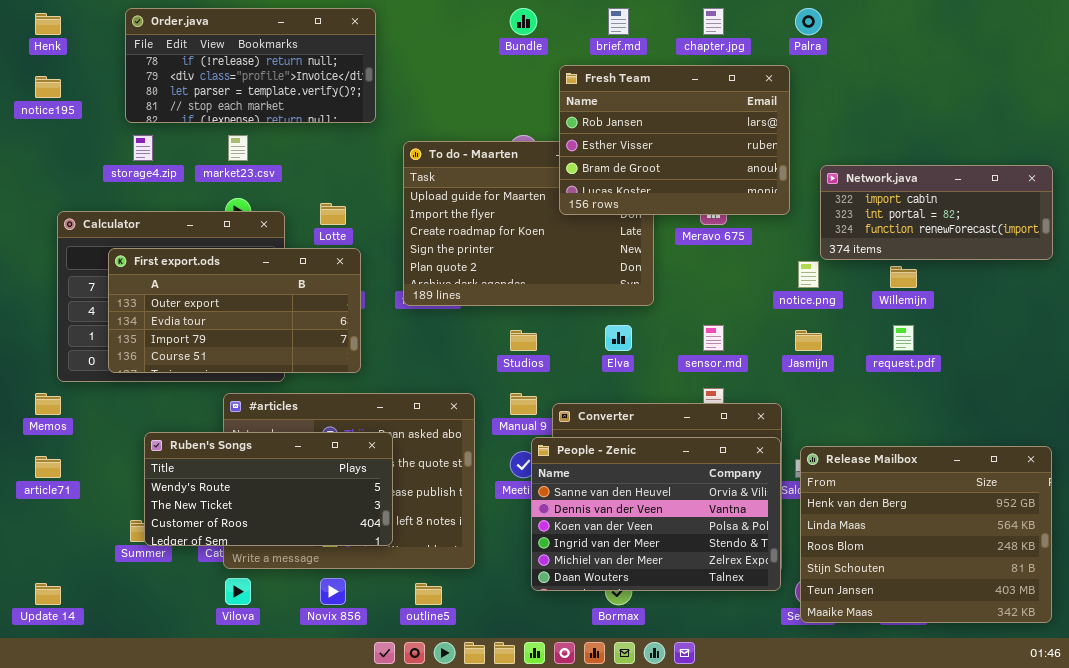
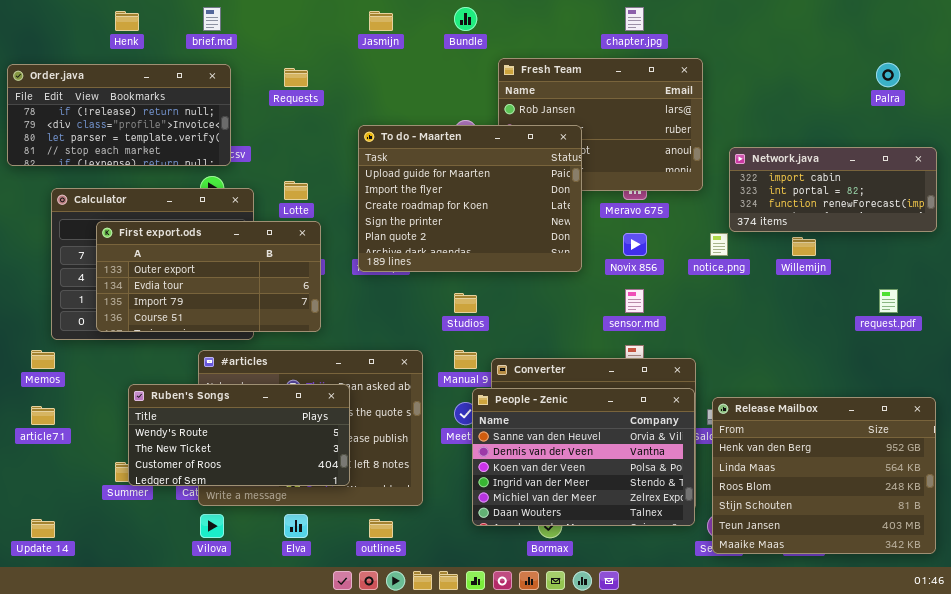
Order.java: [125,8,376,123] -> [7,64,231,166], moved
brief.md: [608,8,629,35] -> [203,7,221,31], moved
Palra: [795,8,822,35] -> [876,63,900,87], moved
Henk: [35,13,61,35] -> [115,11,139,31], moved
To do - Maarten: [403,141,654,306] -> [358,125,582,272], raised
Elva: [605,325,632,351] -> [284,514,308,538], moved
request.pdf: [893,325,914,351] -> [879,289,898,313], moved
Jasmijn: [795,330,822,351] -> [369,11,393,31], moved
Novix 856: [320,578,346,605] -> [623,233,647,256], moved

